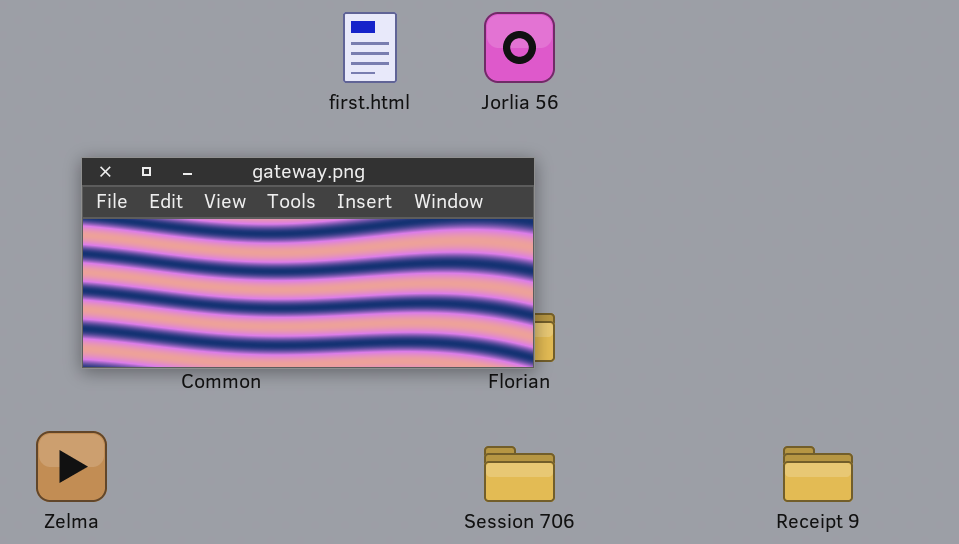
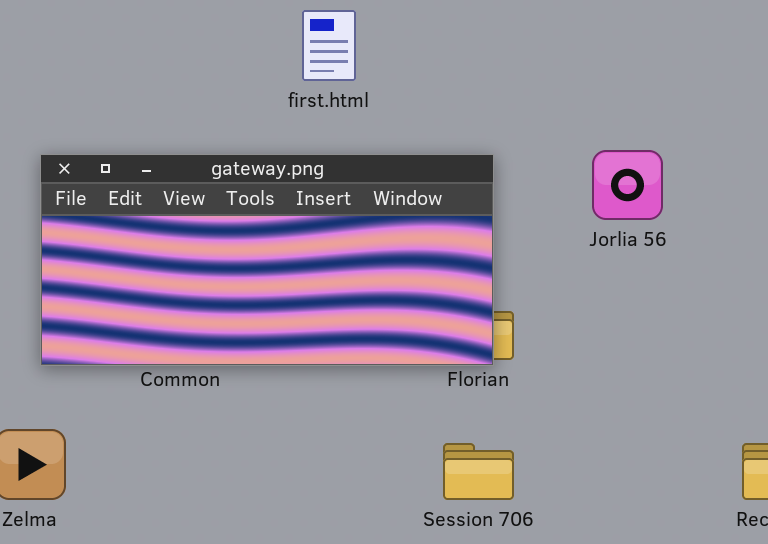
Jorlia 56: [484,12,555,83] -> [592,150,663,220], moved

